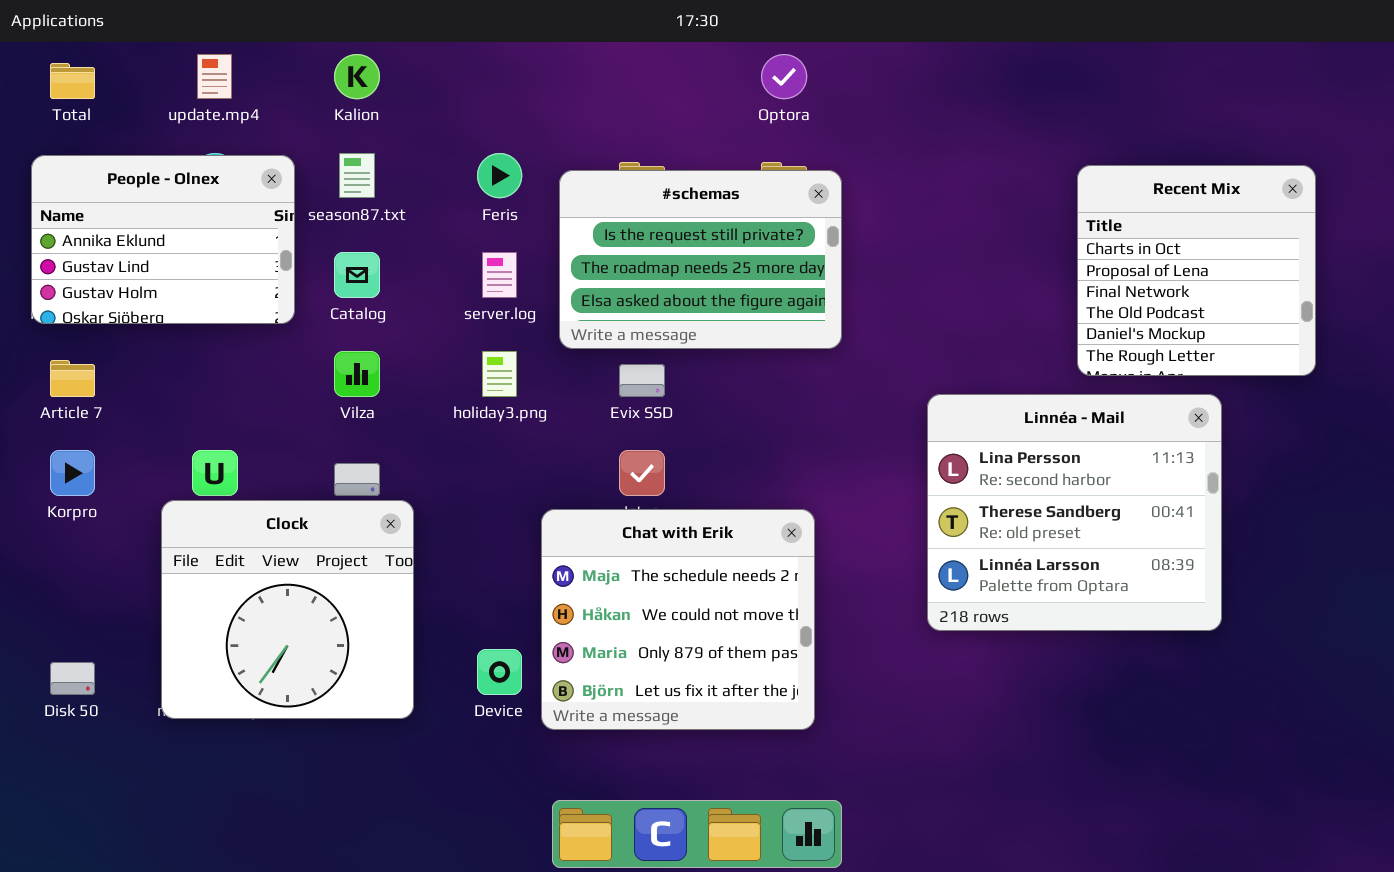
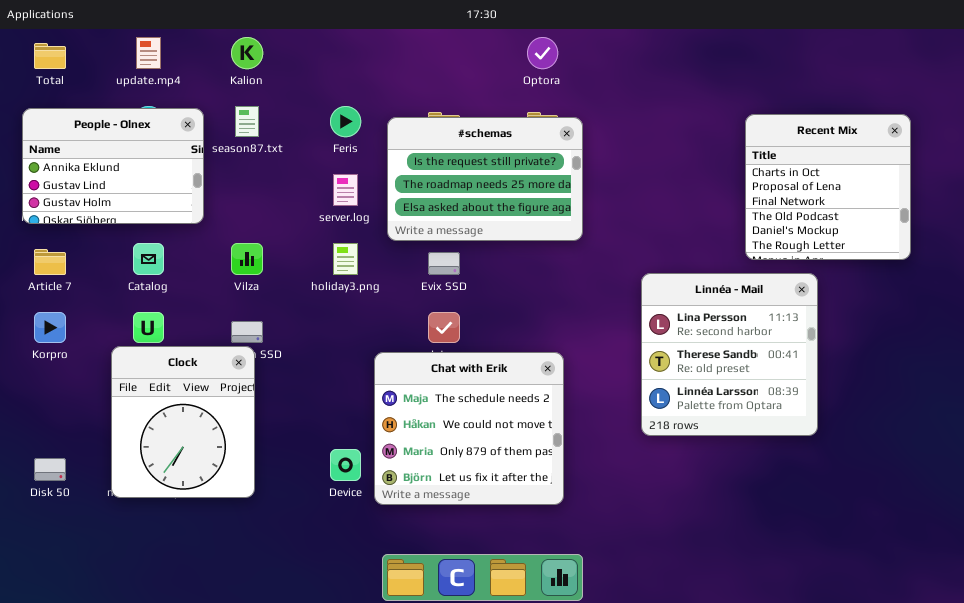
Catalog: [334,252,380,298] -> [133,243,164,275], moved
Linnéa - Mail: [927,394,1222,631] -> [641,273,818,436], resized
Clock: [161,500,414,719] -> [111,346,255,498], resized

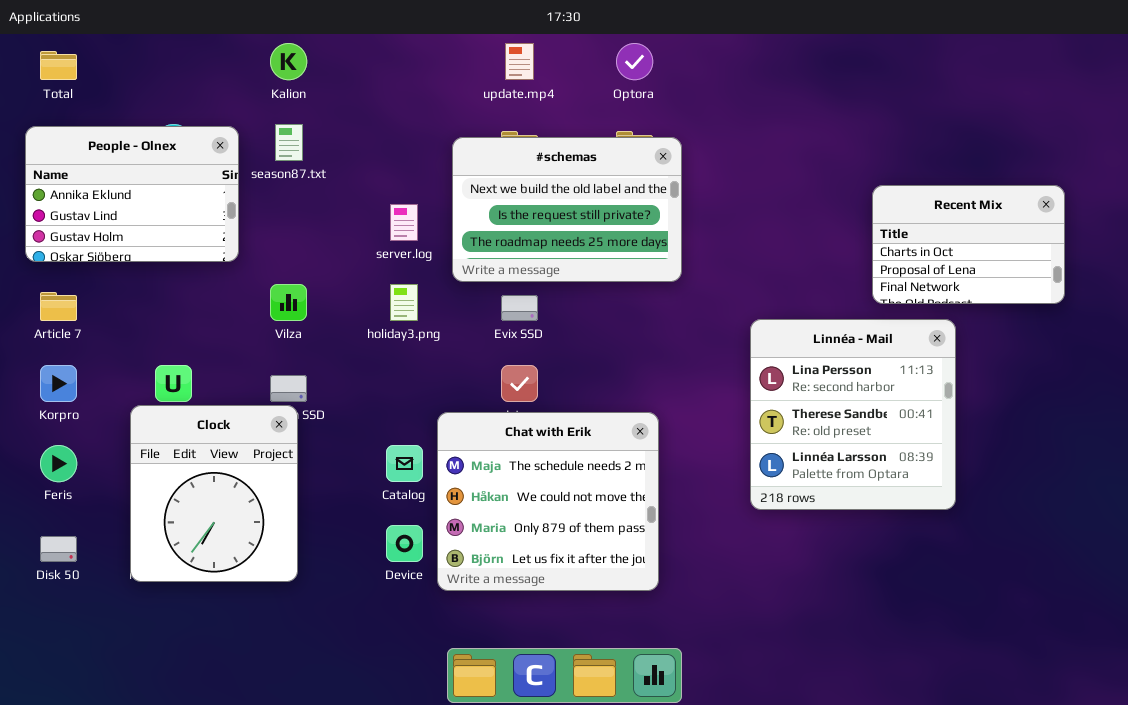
update.mp4: [136,37,161,69] -> [505,43,534,80], moved
Feris: [330,106,361,137] -> [40,445,77,482], moved
Recent Mix: [745,114,911,260] -> [872,185,1065,304], resized
#schemas: [387,117,583,241] -> [452,137,682,282], scrolled up 1 row
Catalog: [133,243,164,275] -> [386,445,423,482], moved

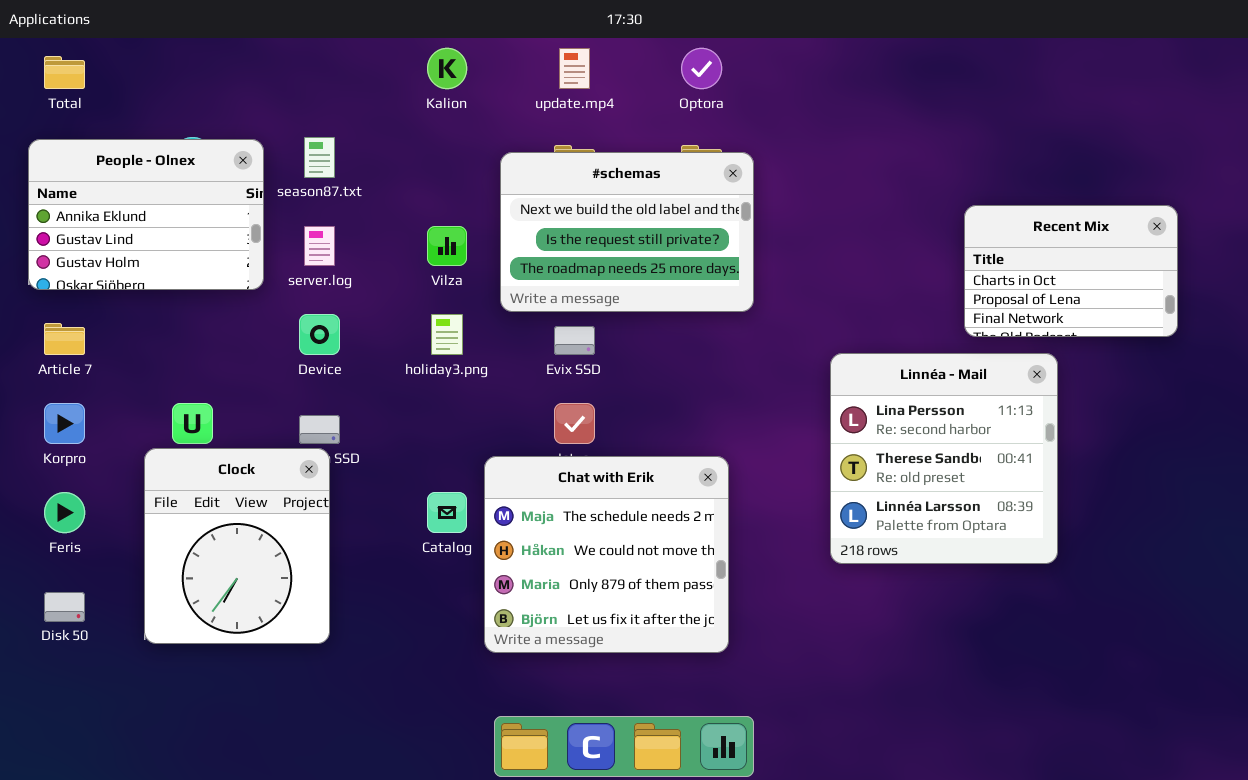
Kalion: [270,43,307,80] -> [427,48,467,89], moved
server.log: [390,204,418,241] -> [304,226,335,266], moved
Vilza: [270,284,307,321] -> [427,226,467,266], moved
Device: [386,525,423,562] -> [299,314,340,355], moved

